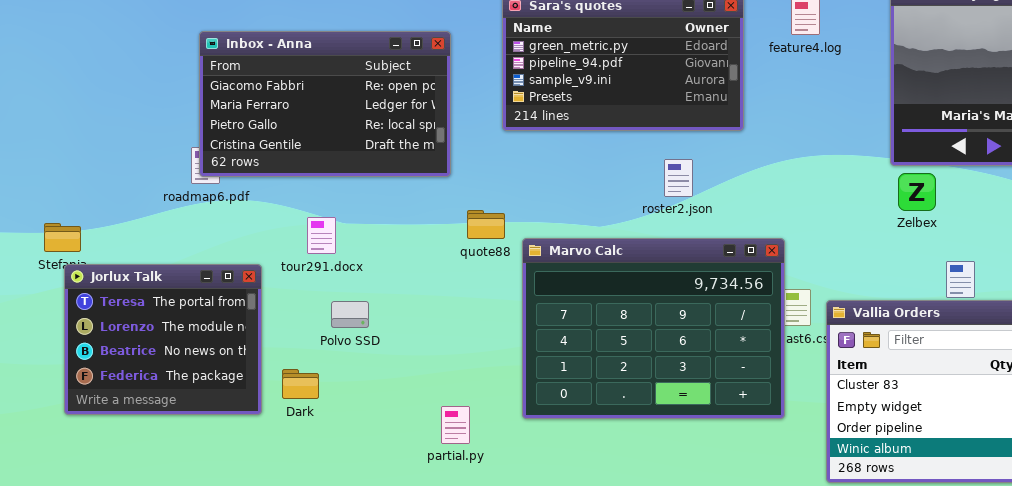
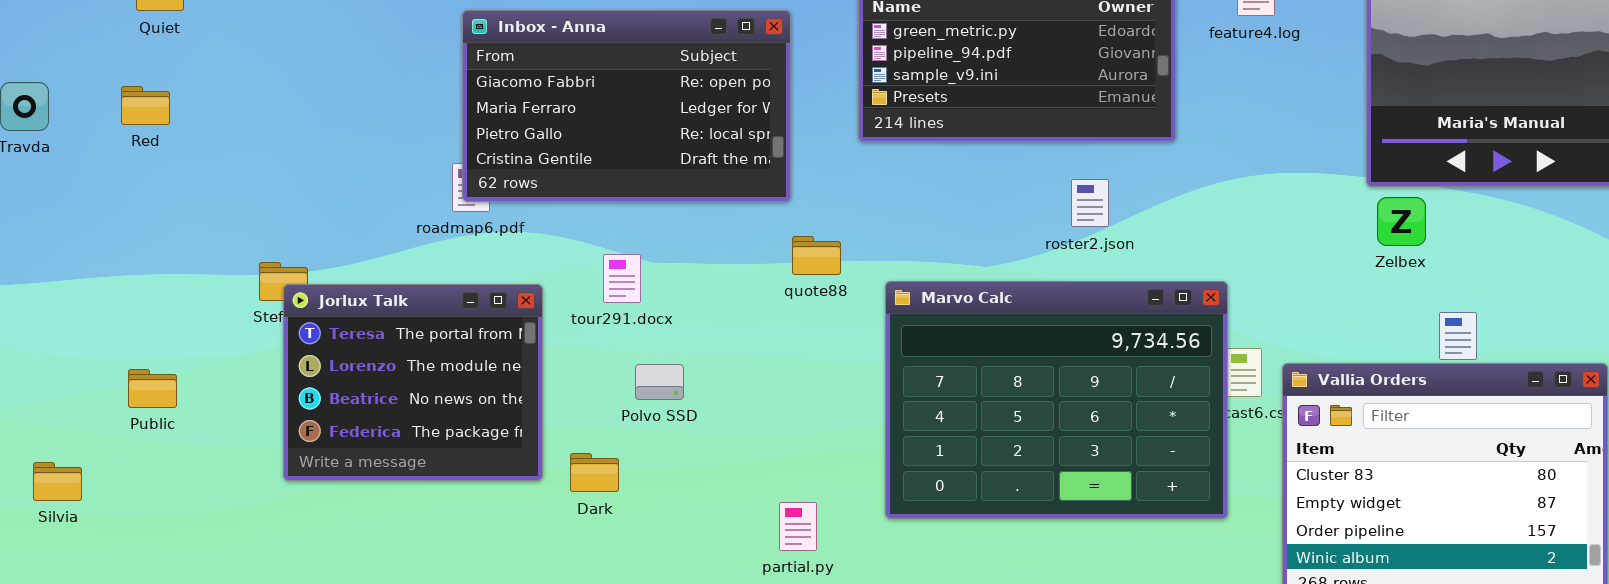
quote88: [467,210,505,239] -> [792,236,841,275], moved
Jorlux Talk: [64,264,262,415] -> [283,284,543,481], moved

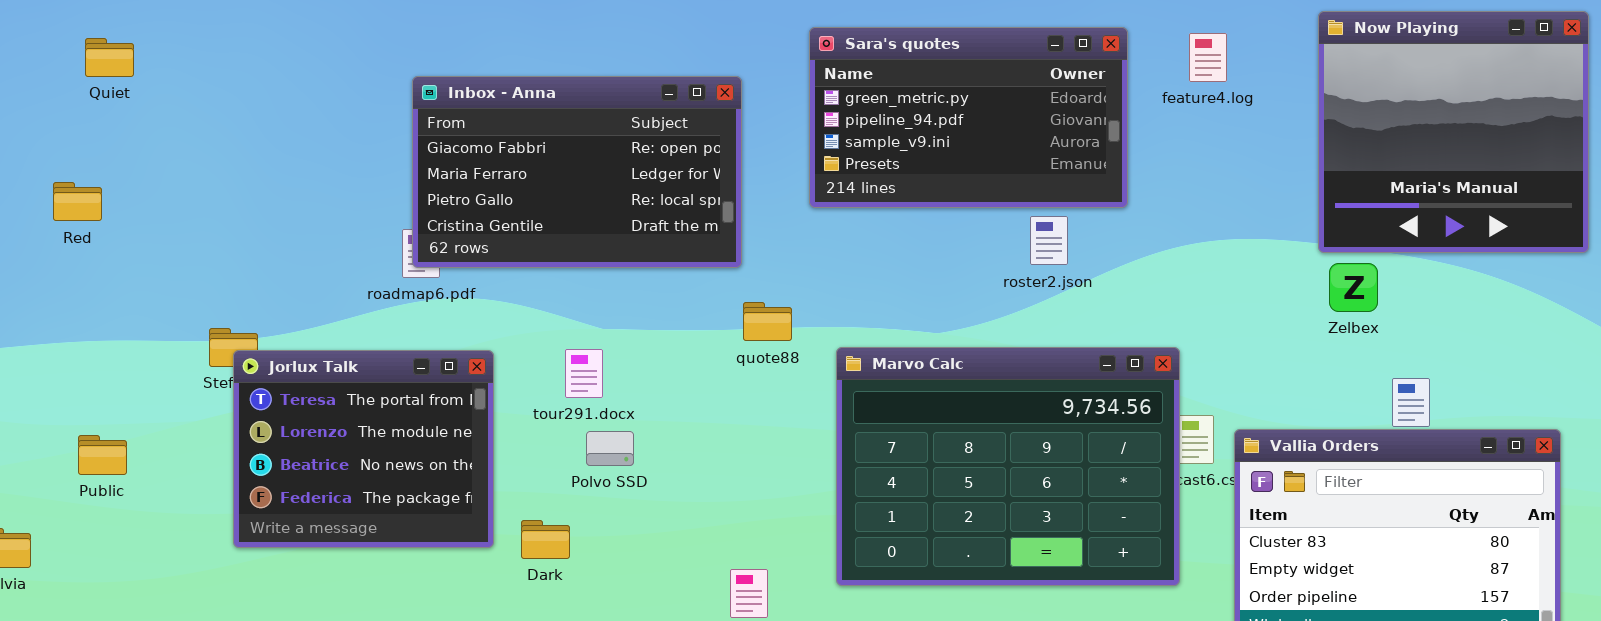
Red: [121,86,170,125] -> [53,182,102,221], moved
roster2.json: [1071,179,1109,227] -> [1030,216,1068,265], moved
tour291.docx: [603,254,641,303] -> [565,349,603,398], moved

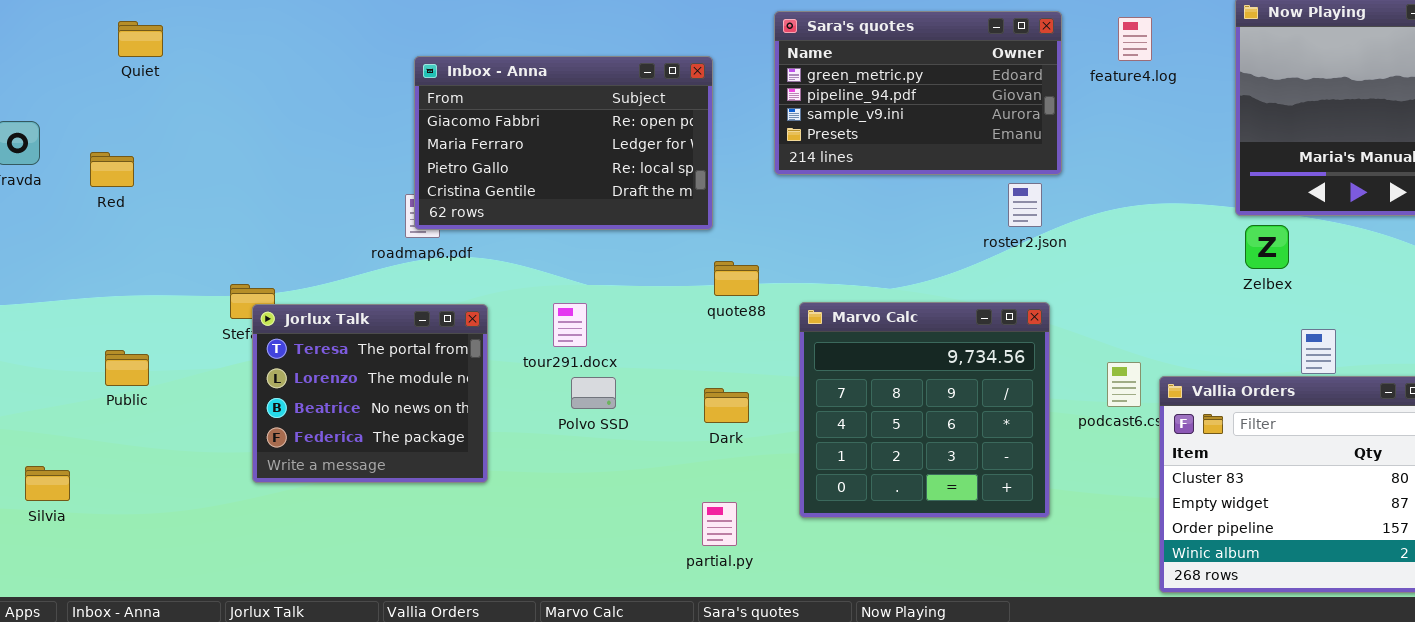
roster2.json: [1030,216,1068,265] -> [1008,183,1042,227], moved
Marvo Calc: [836,347,1180,586] -> [799,302,1050,518], resized
Public: [78,435,127,475] -> [105,350,149,386], moved
Dark: [521,520,570,559] -> [704,388,749,423], moved

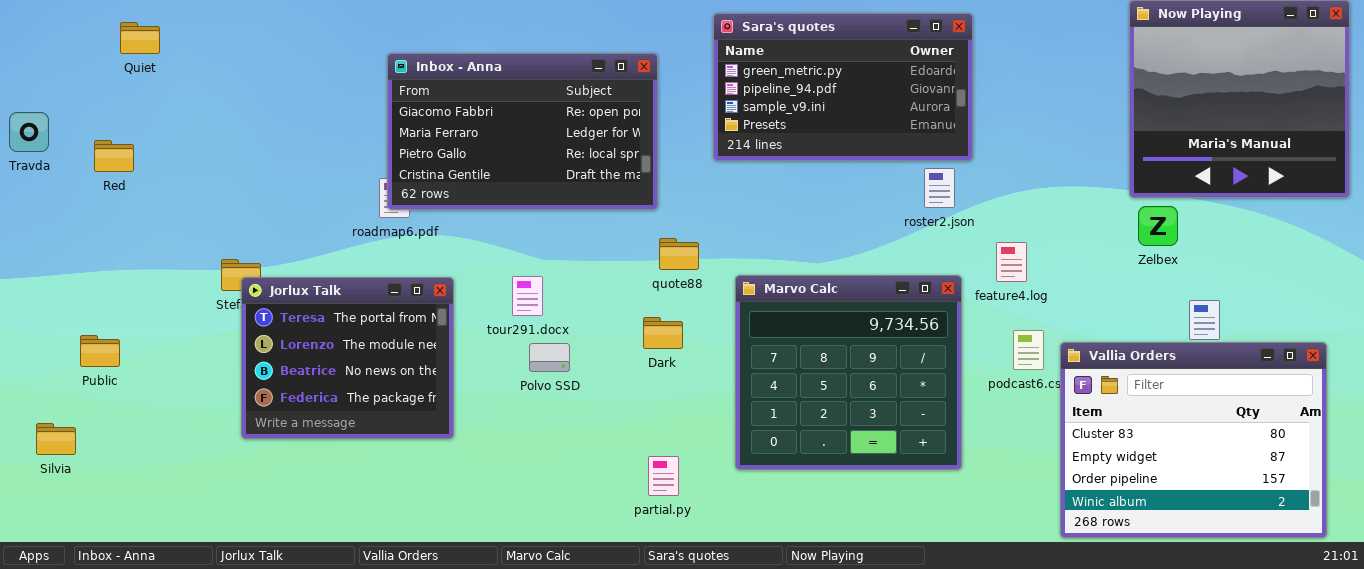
feature4.log: [1118,17,1152,61] -> [996,242,1027,282], moved
Public: [105,350,149,386] -> [80,335,120,367], moved
Dark: [704,388,749,423] -> [643,317,683,349], moved

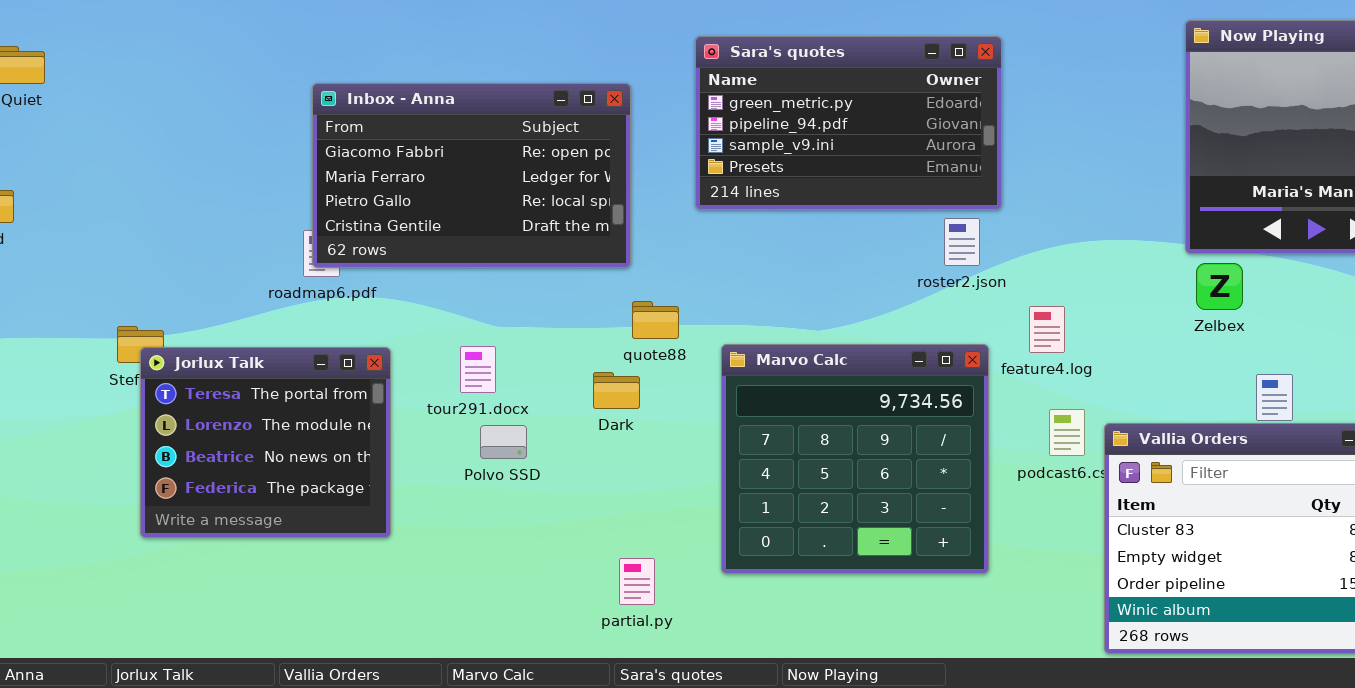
Dark: [643,317,683,349] -> [593,372,640,409], moved

